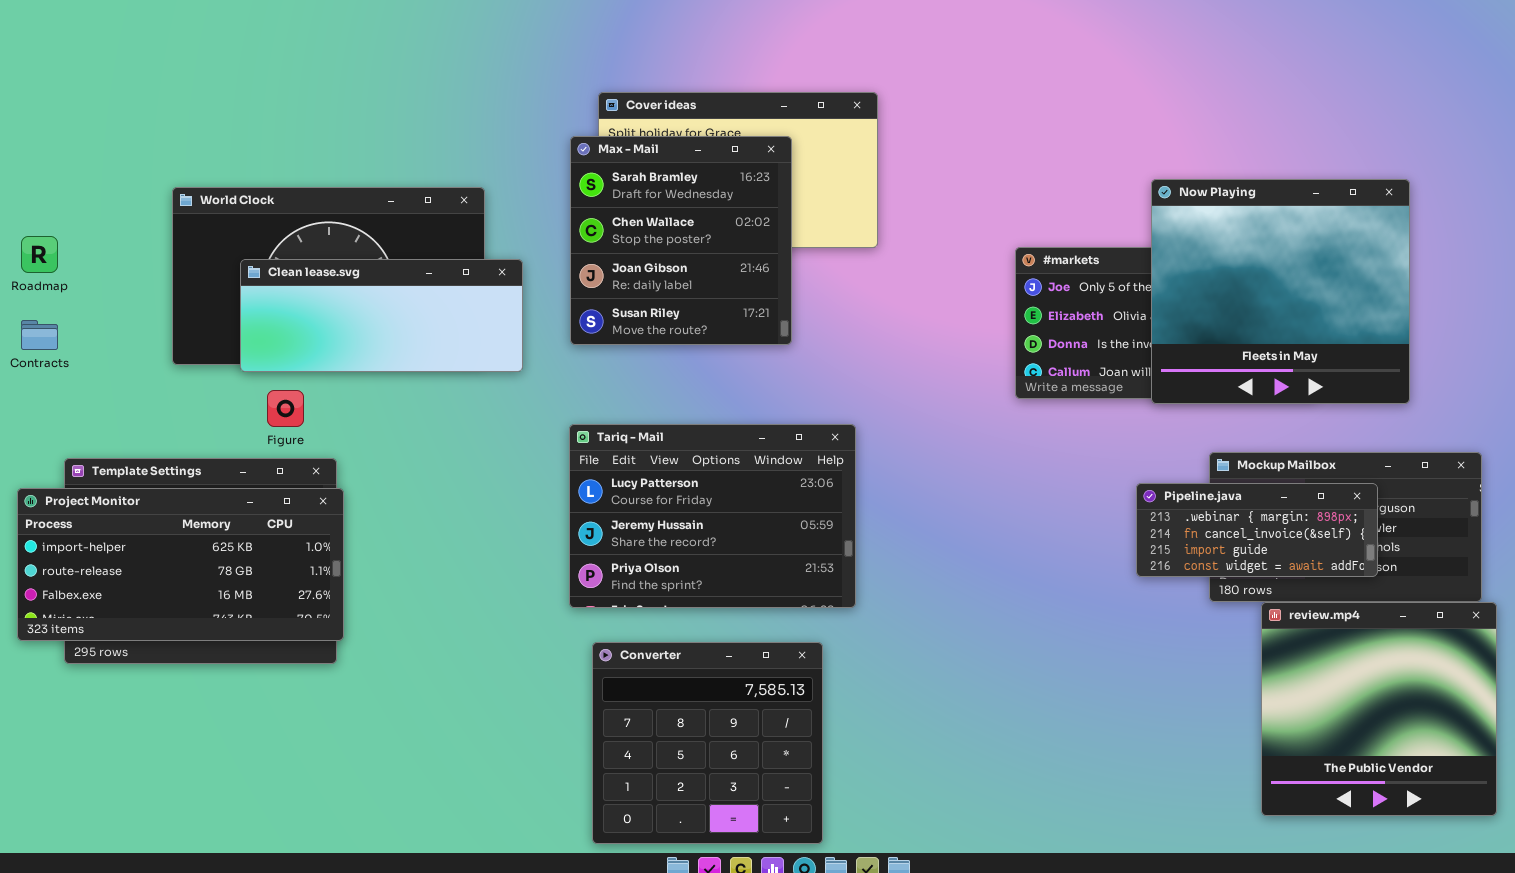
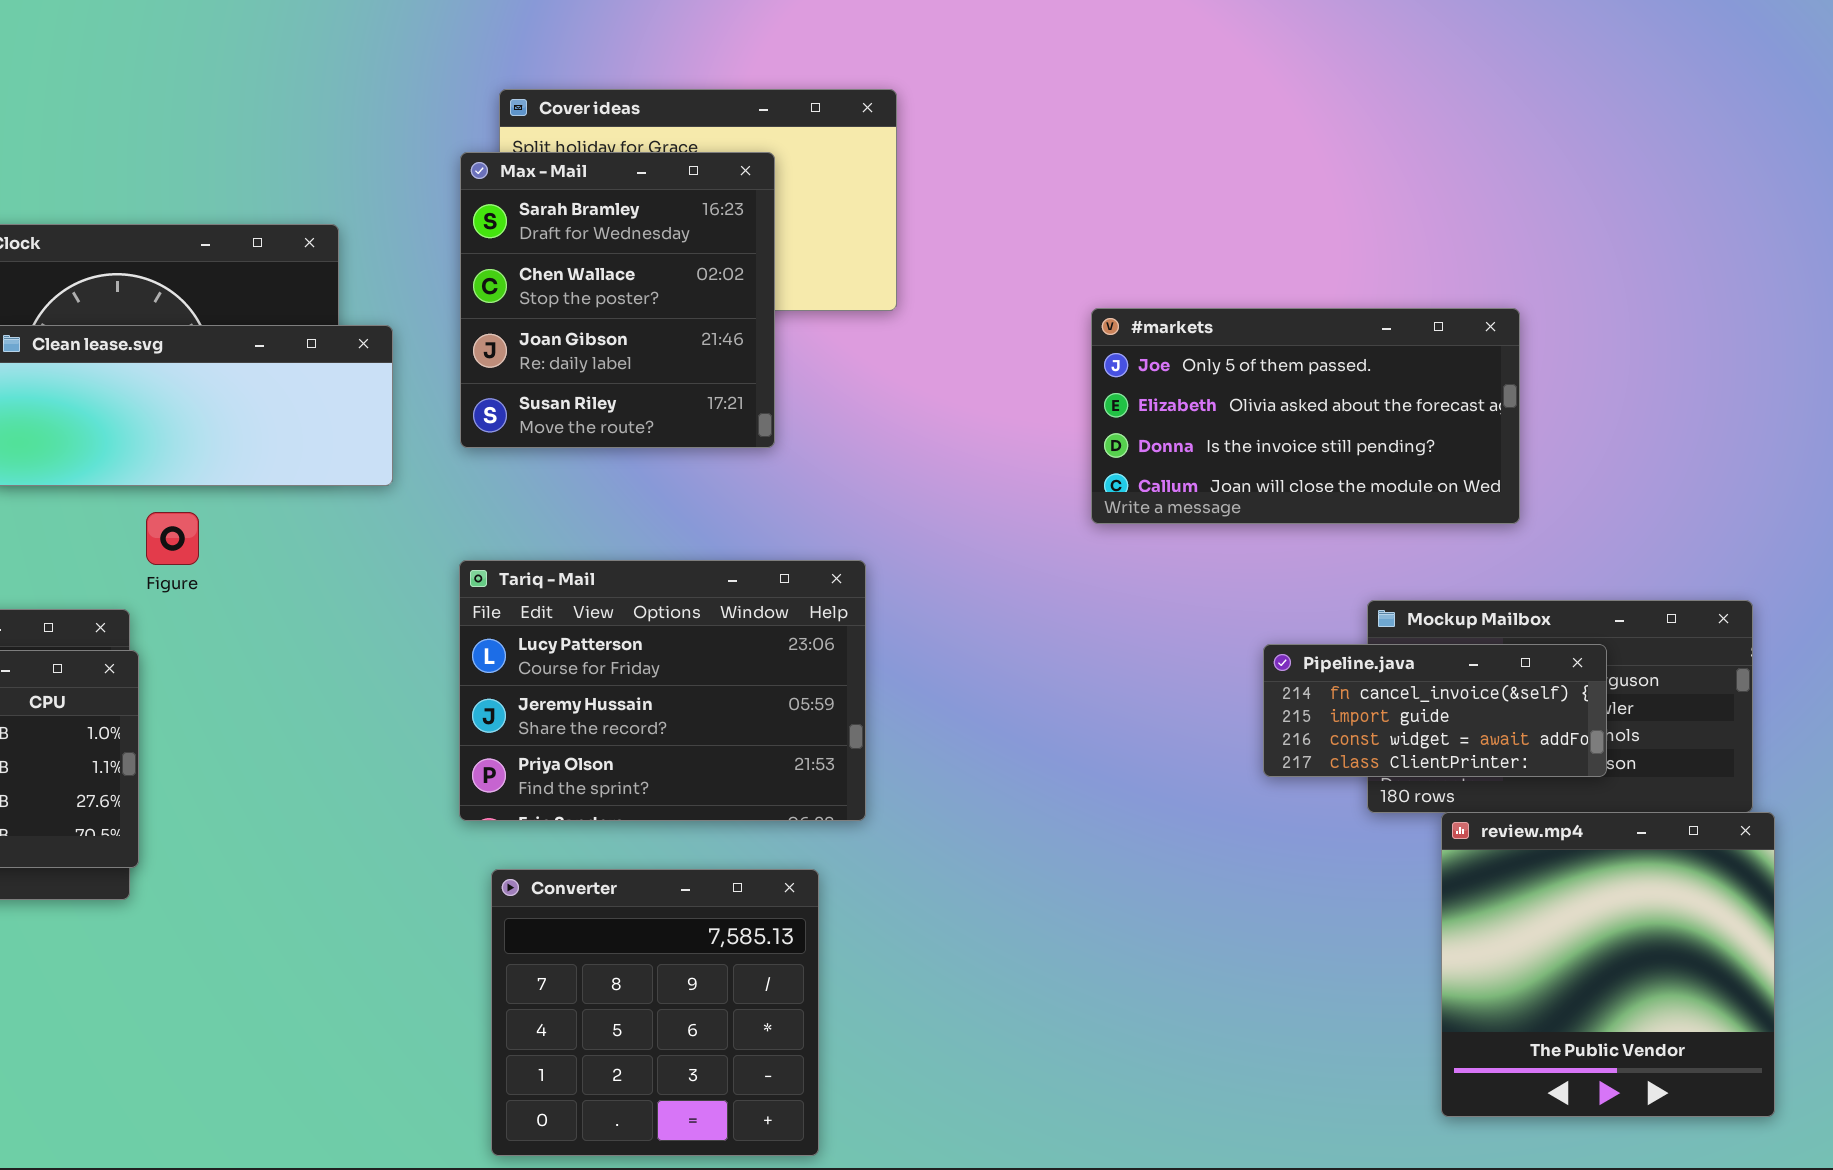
Now Playing: [1151,179,1410,404] -> none, closed
Figure: [267,390,304,427] -> [146,512,199,565], moved
Pipeline.java: [1136,483,1378,577] -> [1263,644,1607,777], scrolled down 1 row

